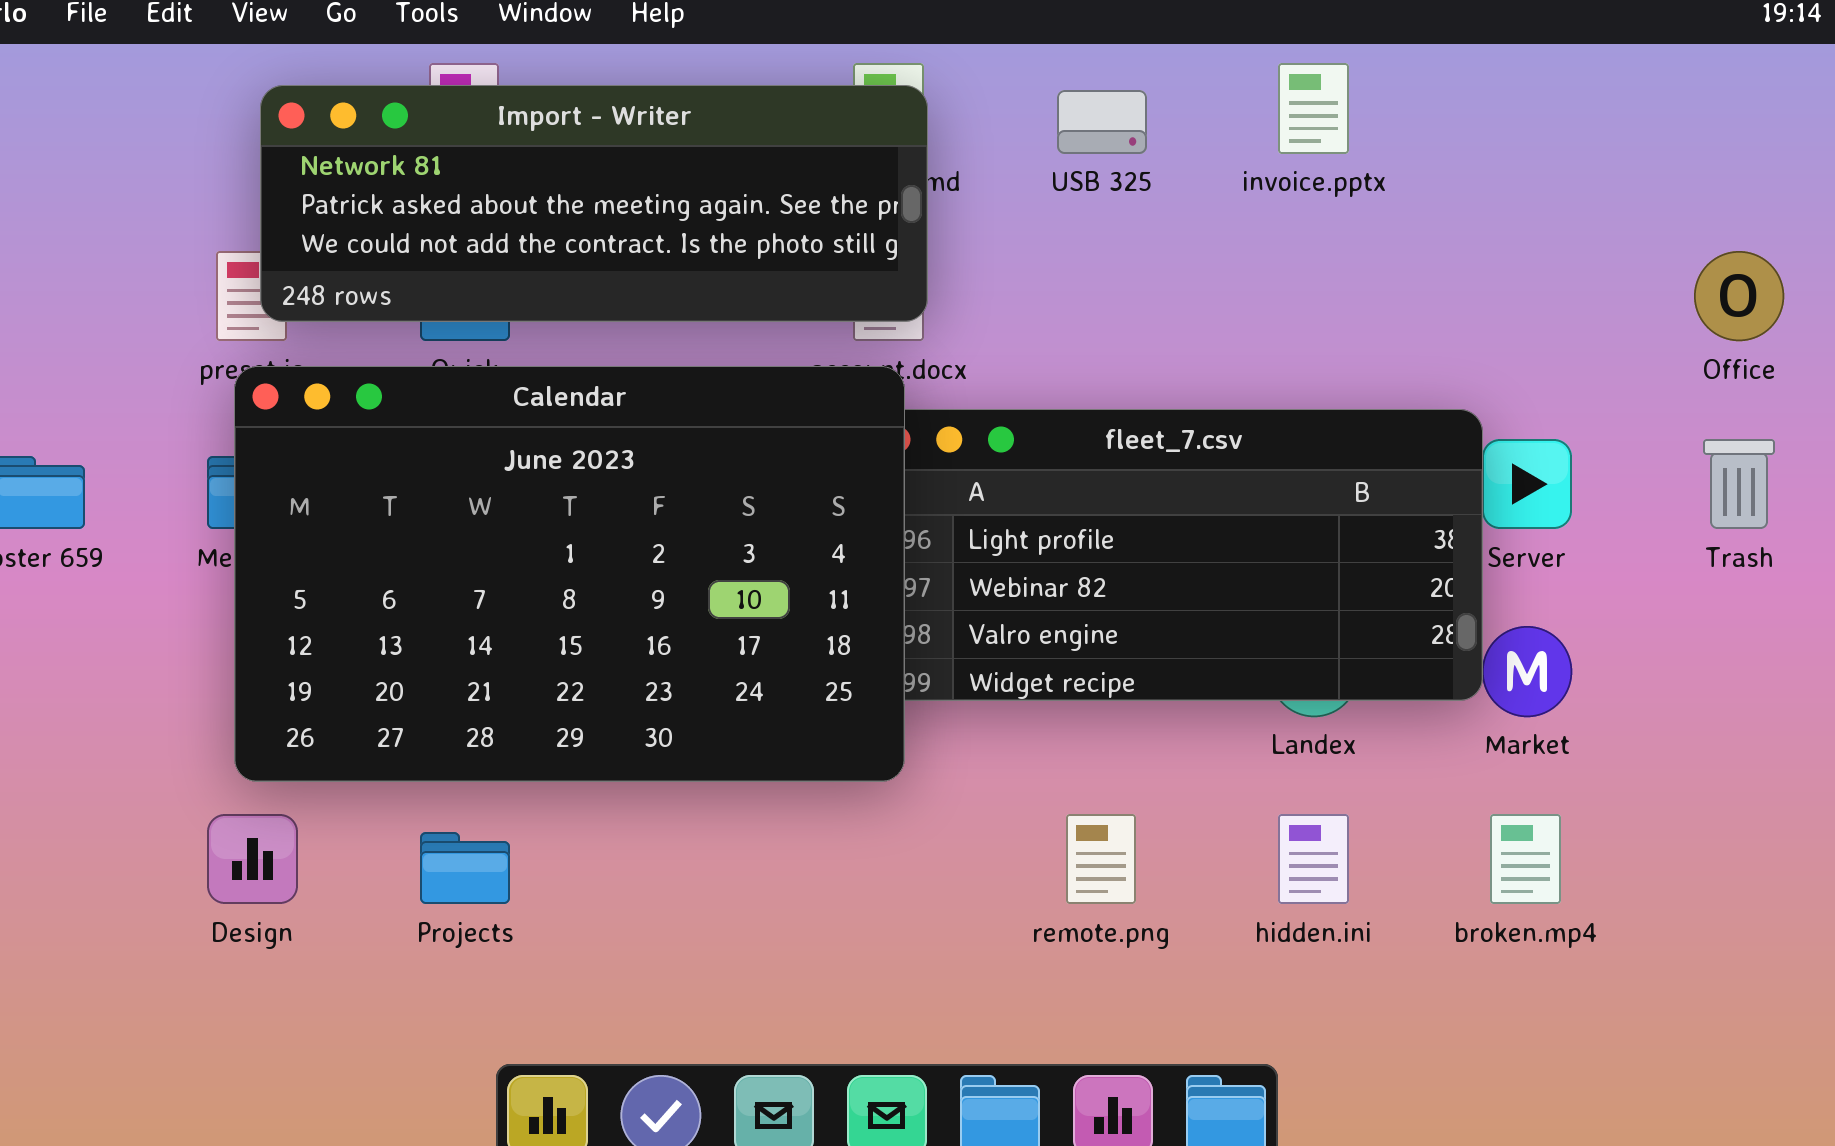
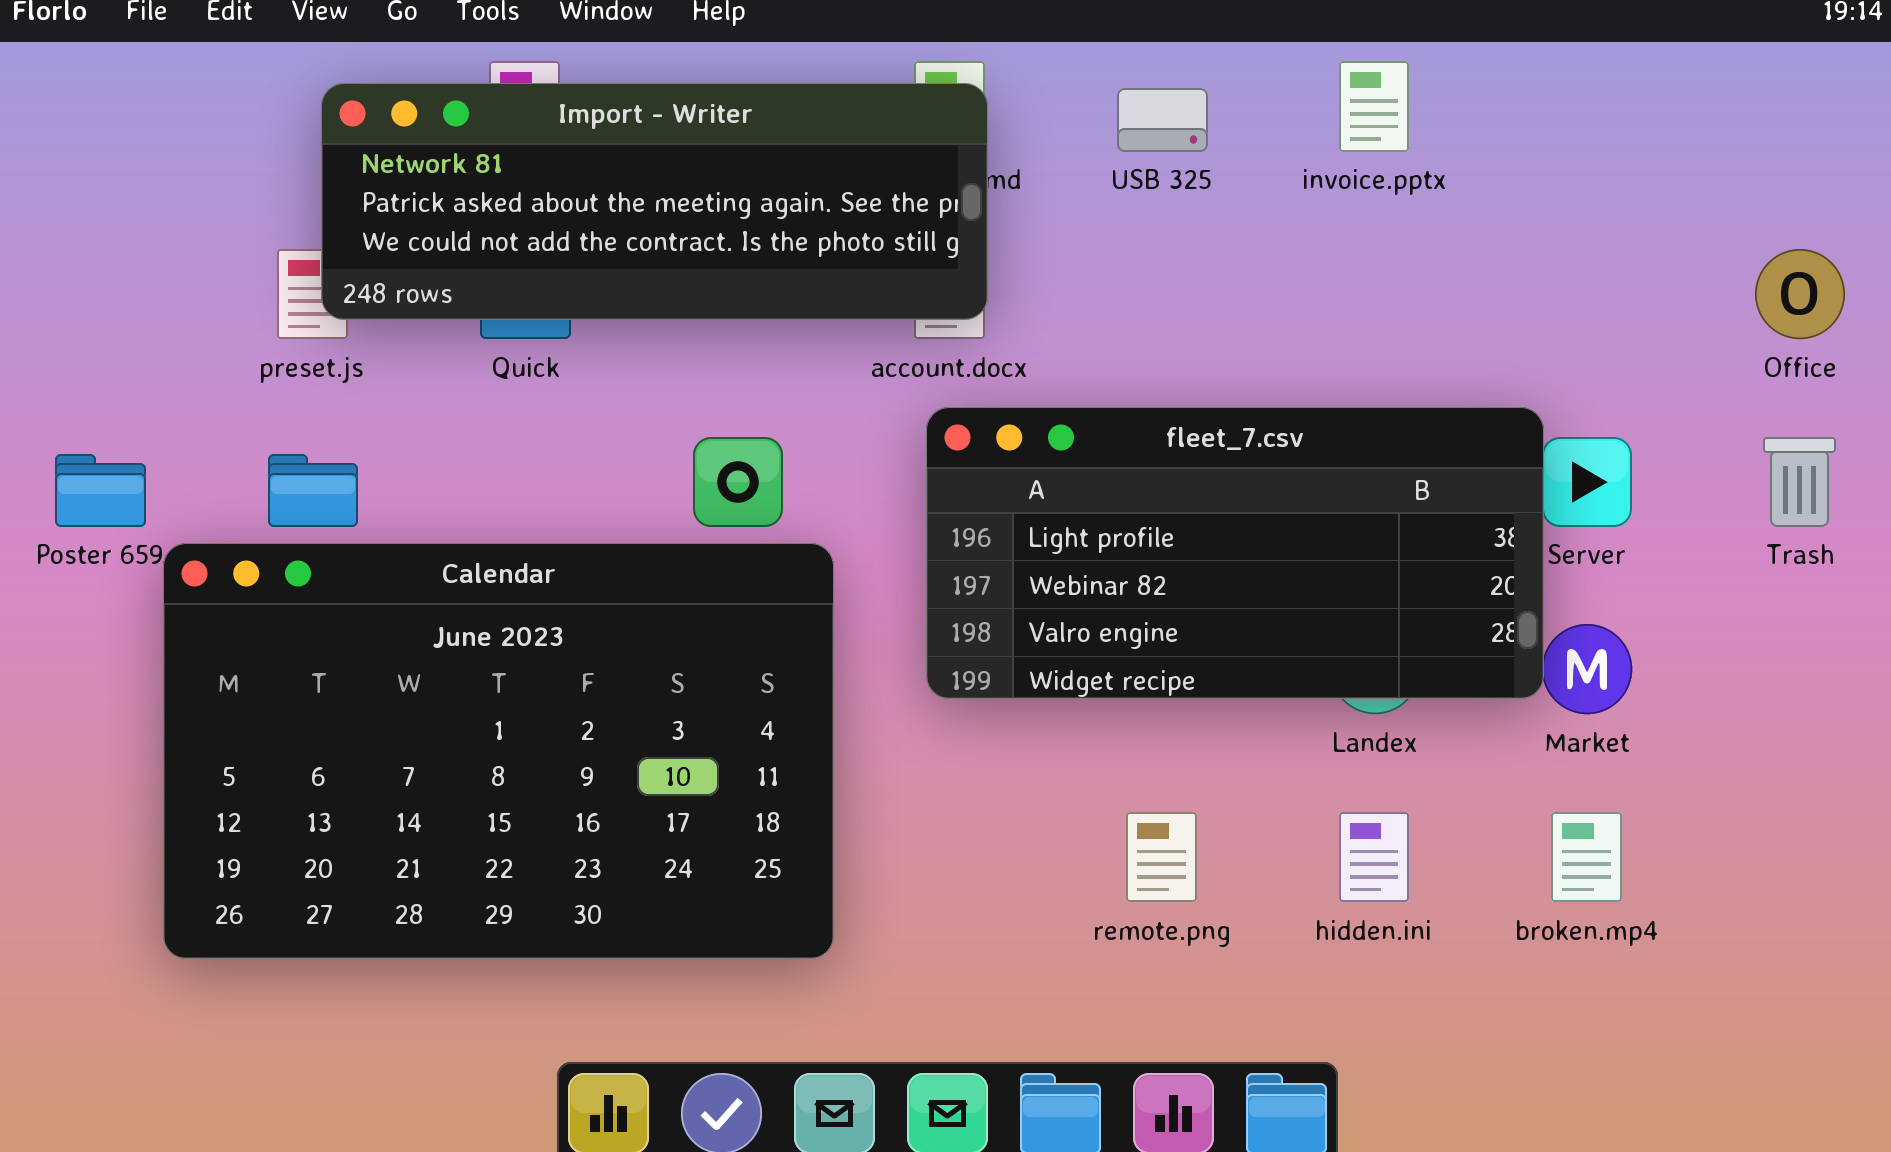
Calendar: [234,366,905,782] -> [163,543,834,959], moved

